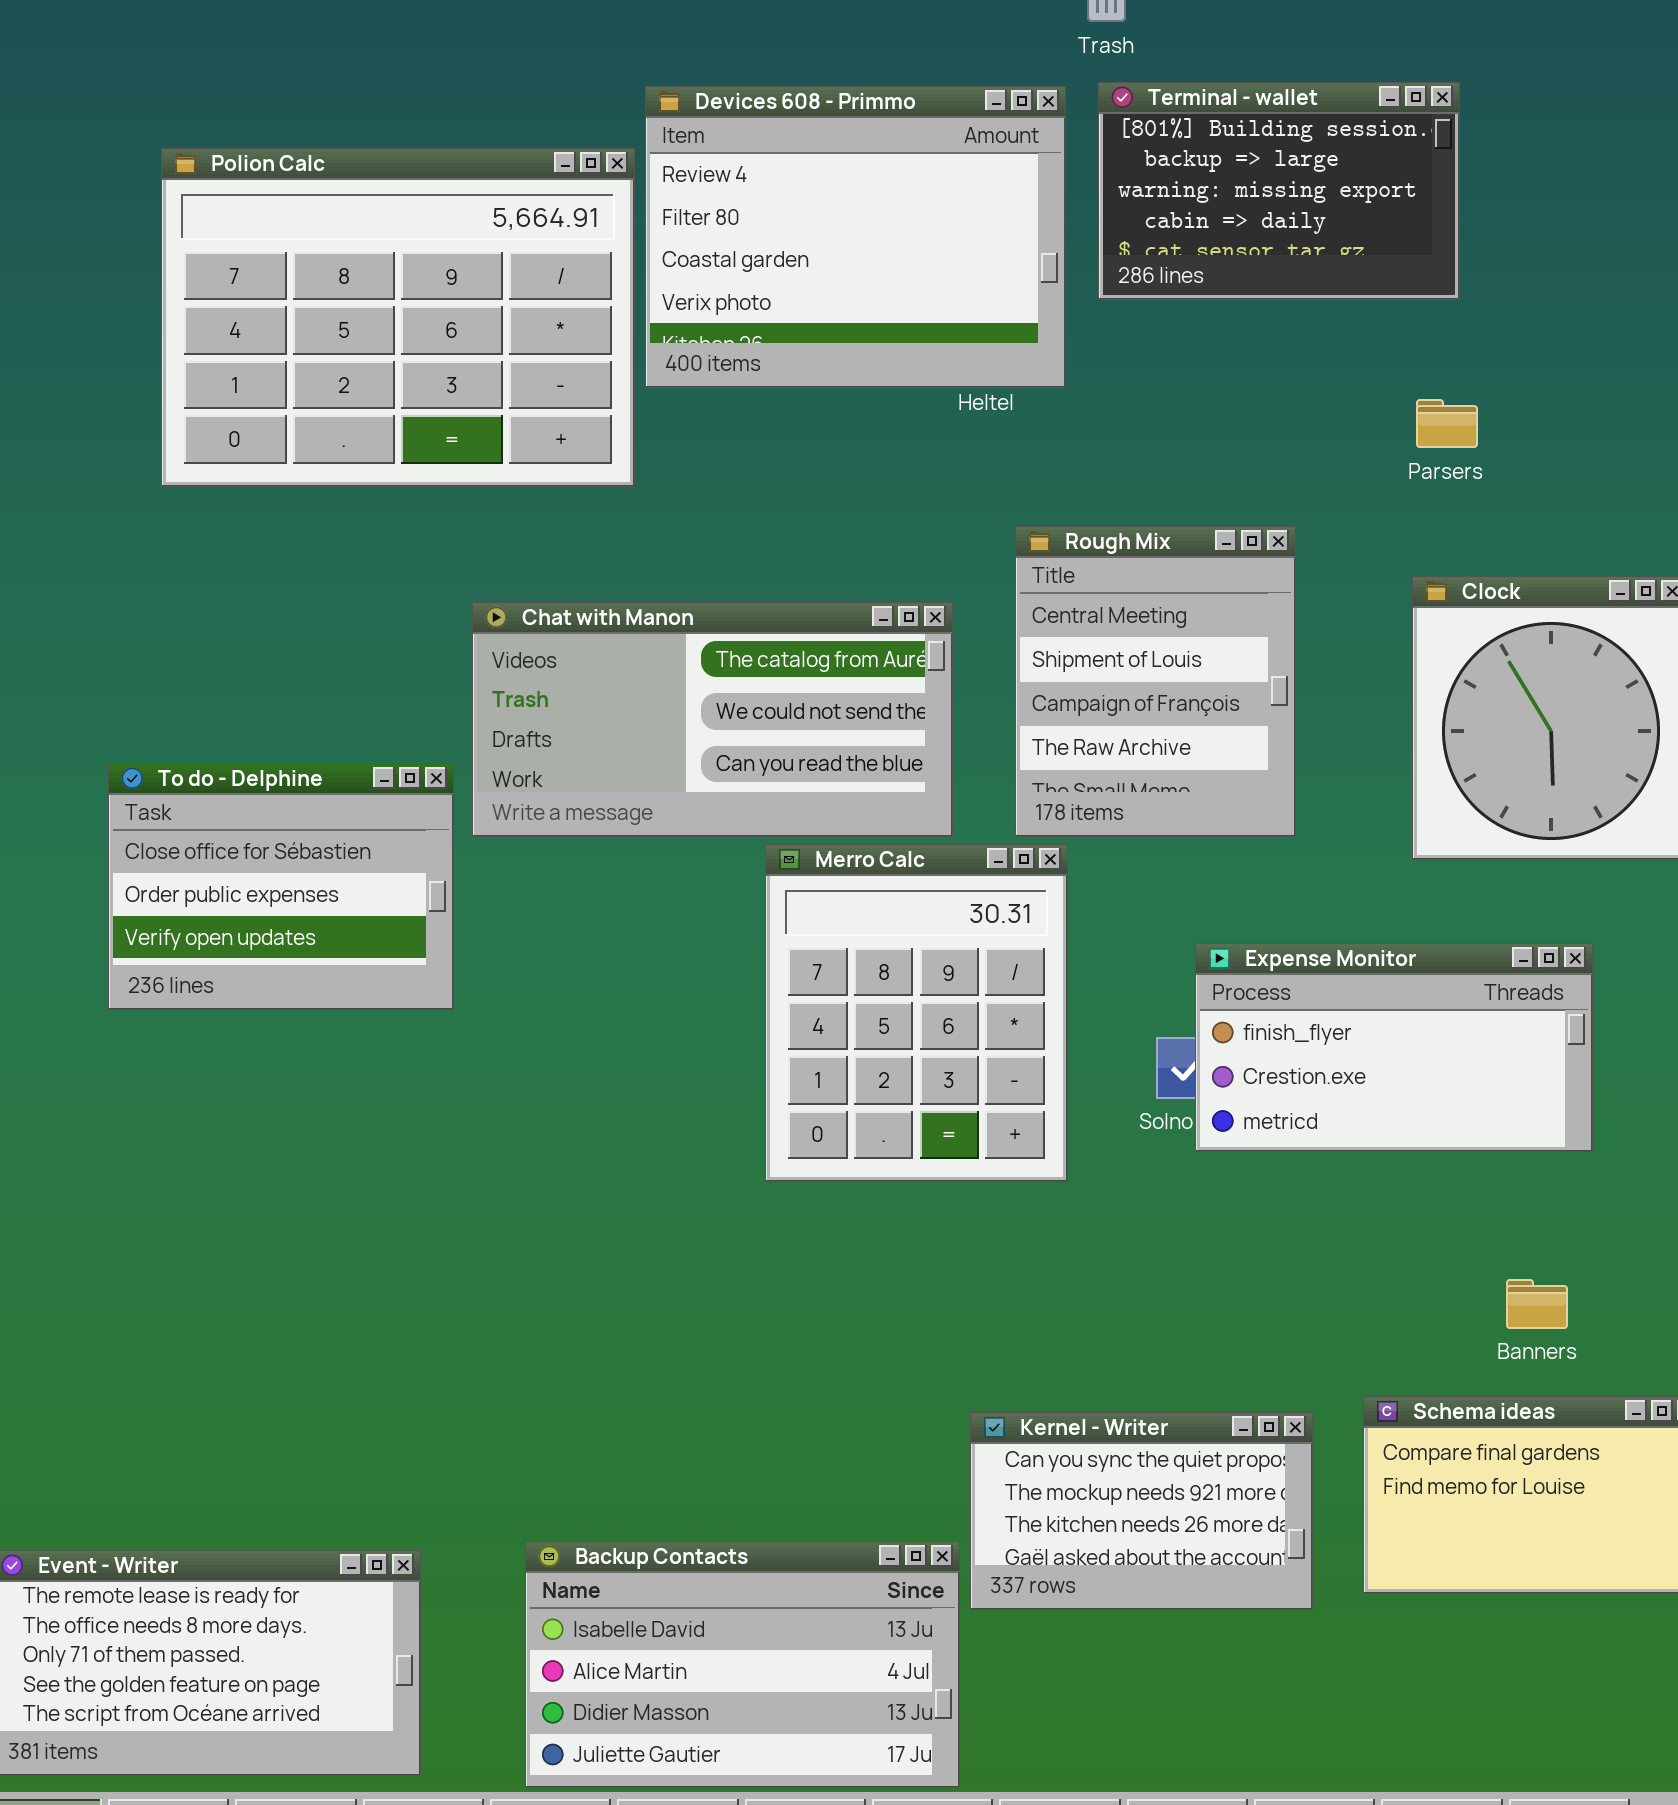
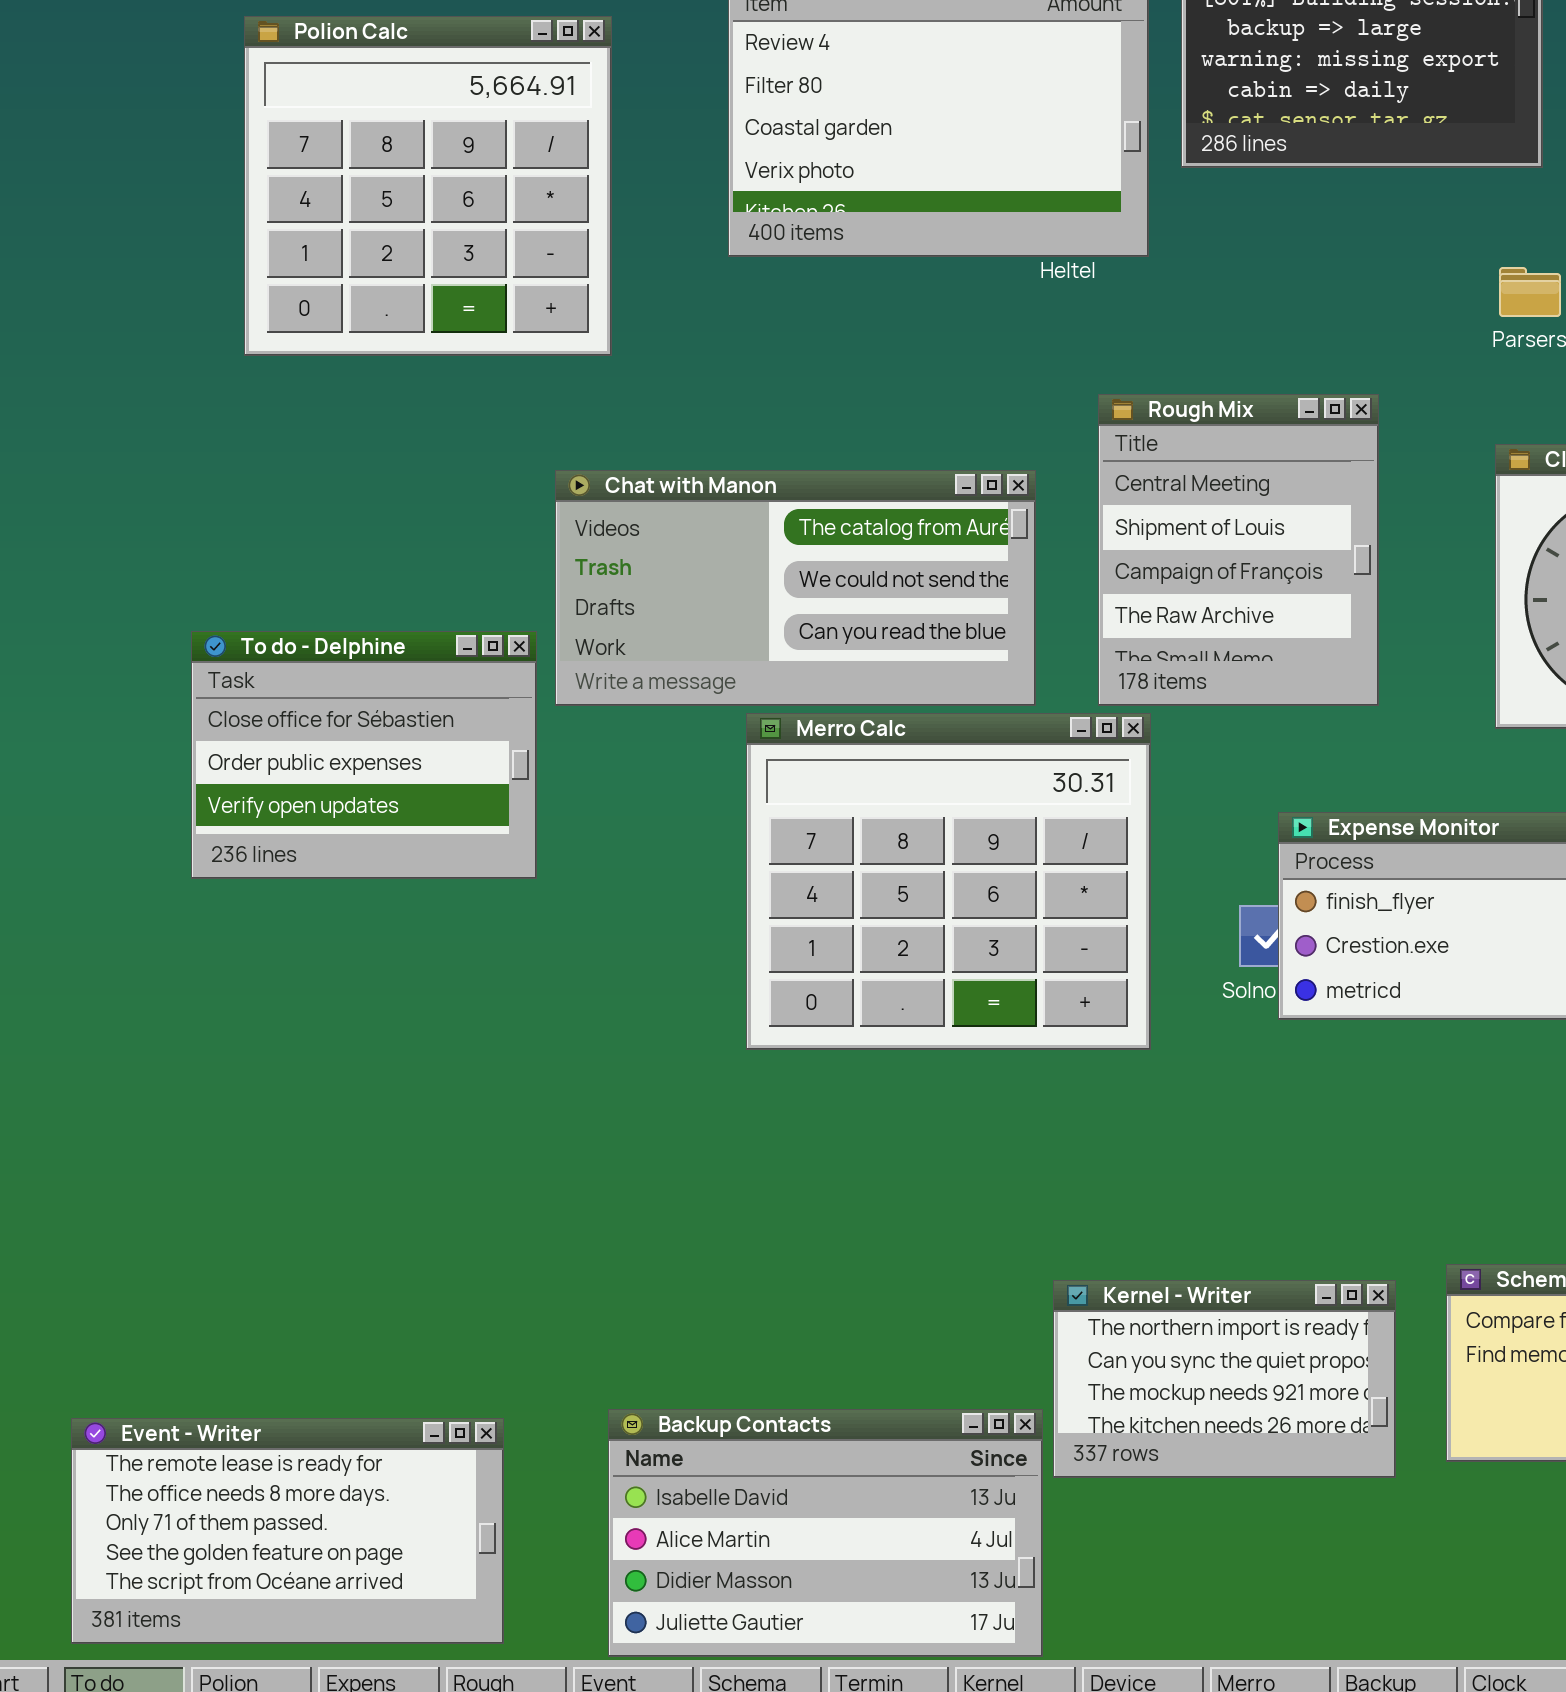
Polion Calc: [161,148,635,487] -> [244,16,612,356], resized
Merro Calc: [765,844,1068,1182] -> [746,713,1151,1050], resized
Kernel - Writer: [970,1412,1313,1610] -> [1053,1280,1396,1478], scrolled up 1 row

